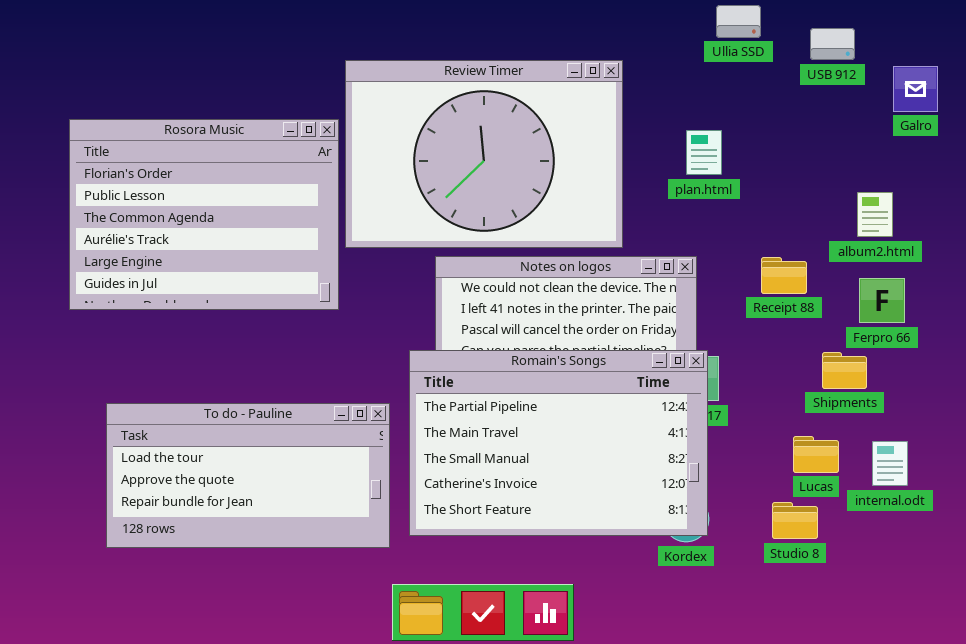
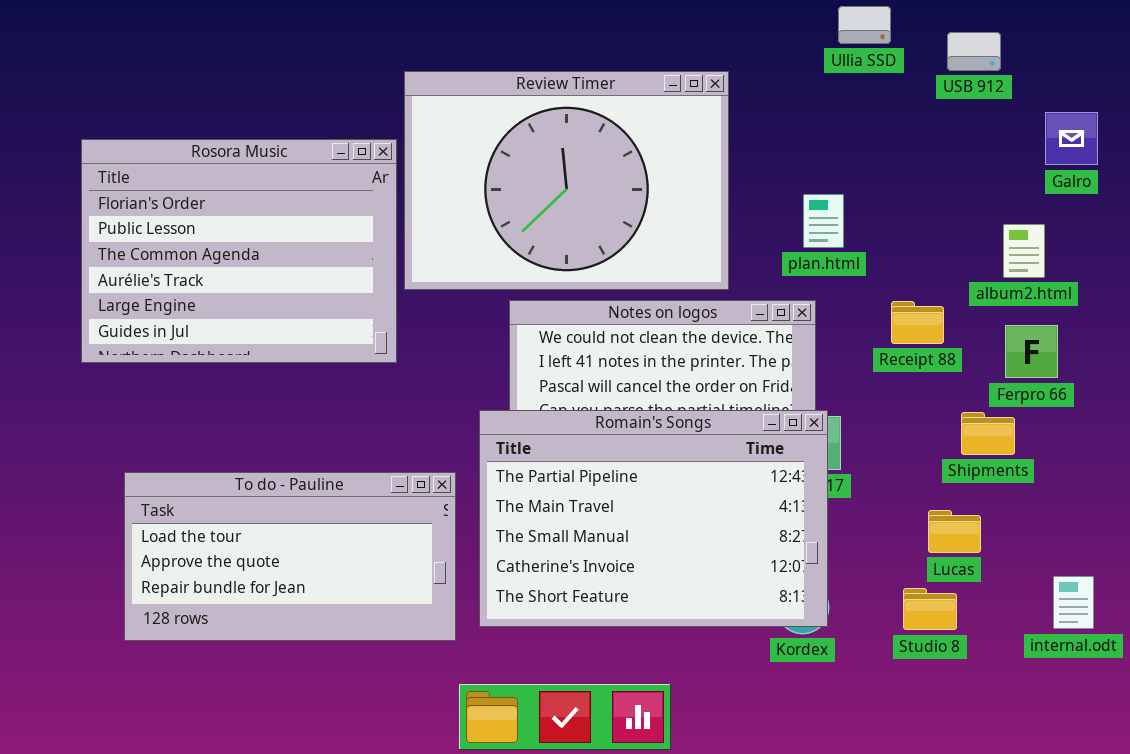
Galro: [893,66,938,112] -> [1045,112,1098,165], moved
plan.html: [686,130,722,175] -> [803,194,844,248], moved
internal.odt: [872,441,908,486] -> [1053,576,1094,629], moved

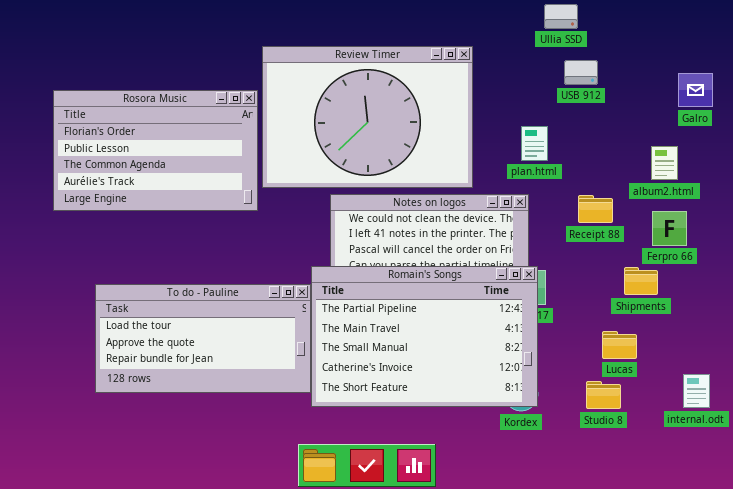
USB 912: [947,32,1001,71] -> [564,60,598,85], moved
Rosora Music: [81,139,397,363] -> [53,90,258,211], resized
To do - Pauline: [124,472,456,641] -> [95,284,311,393], moved

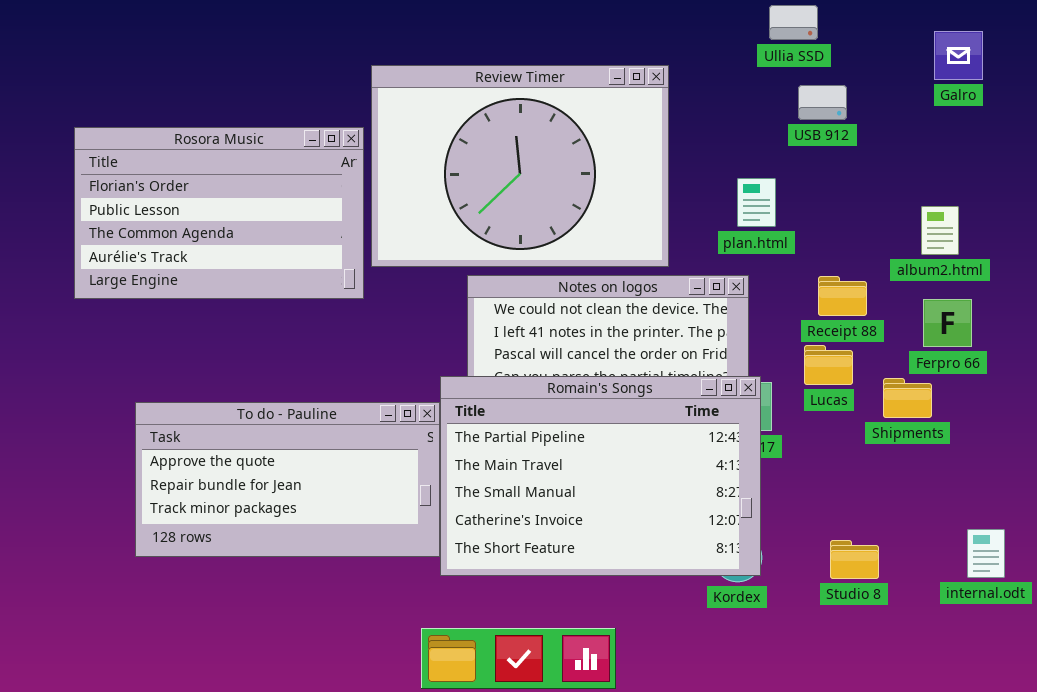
Galro: [678,73,713,107] -> [934,31,983,80], moved
To do - Pauline: [95,284,311,393] -> [135,402,440,557], scrolled down 1 row
Lucas: [602,331,637,359] -> [804,345,853,385], moved

